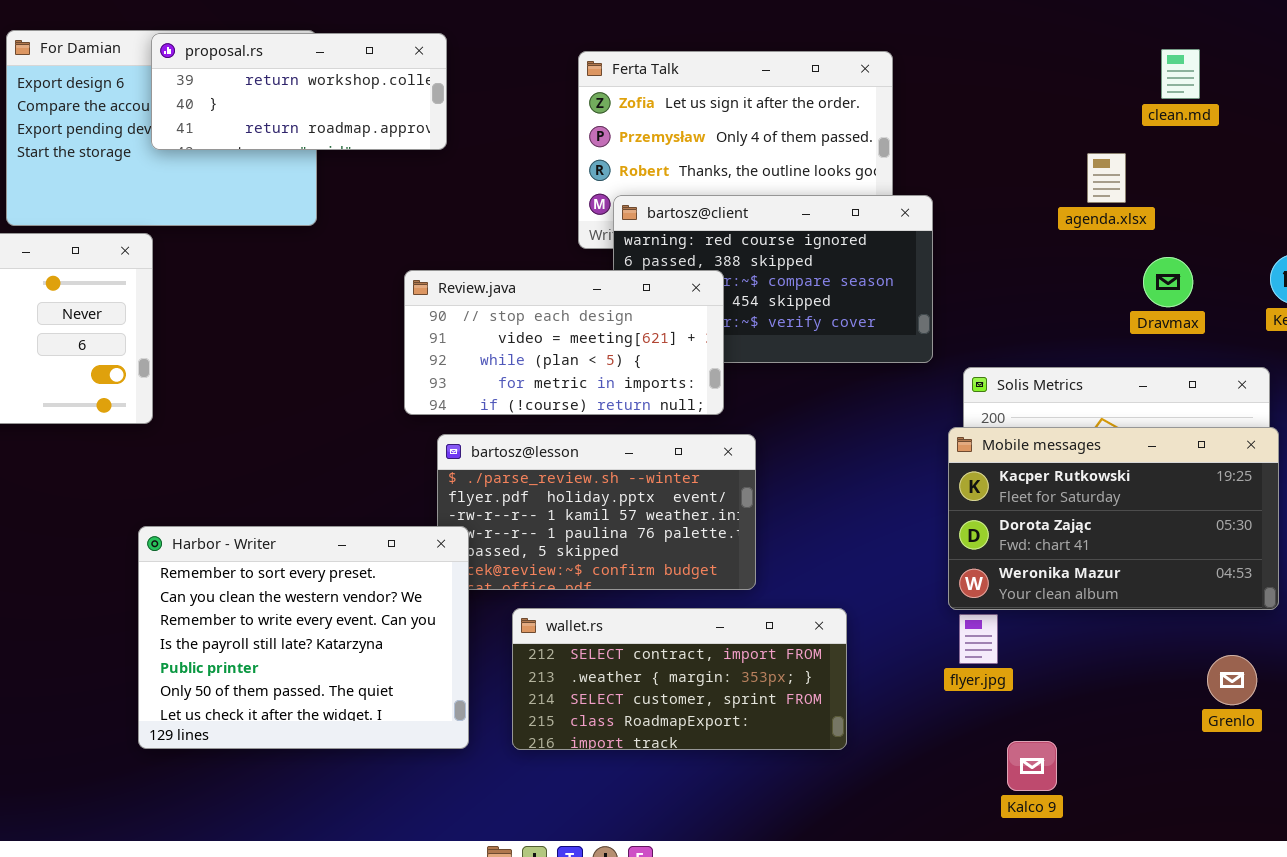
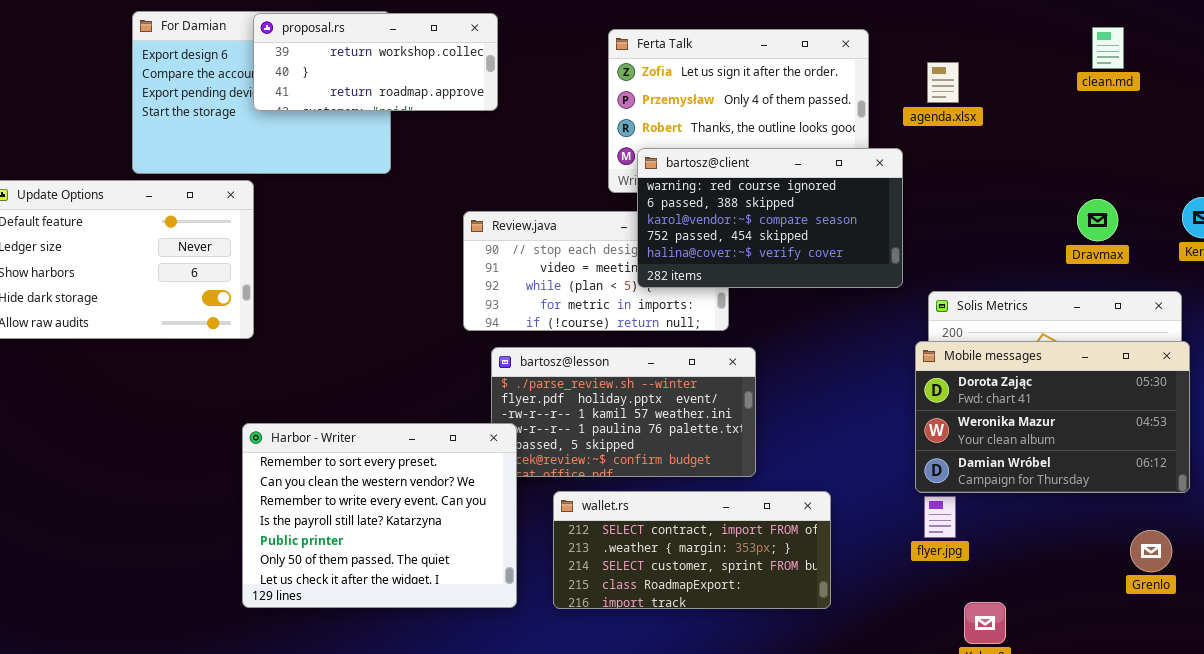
agenda.xlsx: [1087,153,1126,203] -> [927,62,959,103], moved
bartosz@client: [613,195,933,363] -> [637,148,903,288], raised
Mobile messages: [948,427,1279,610] -> [915,341,1190,493], scrolled down 1 row

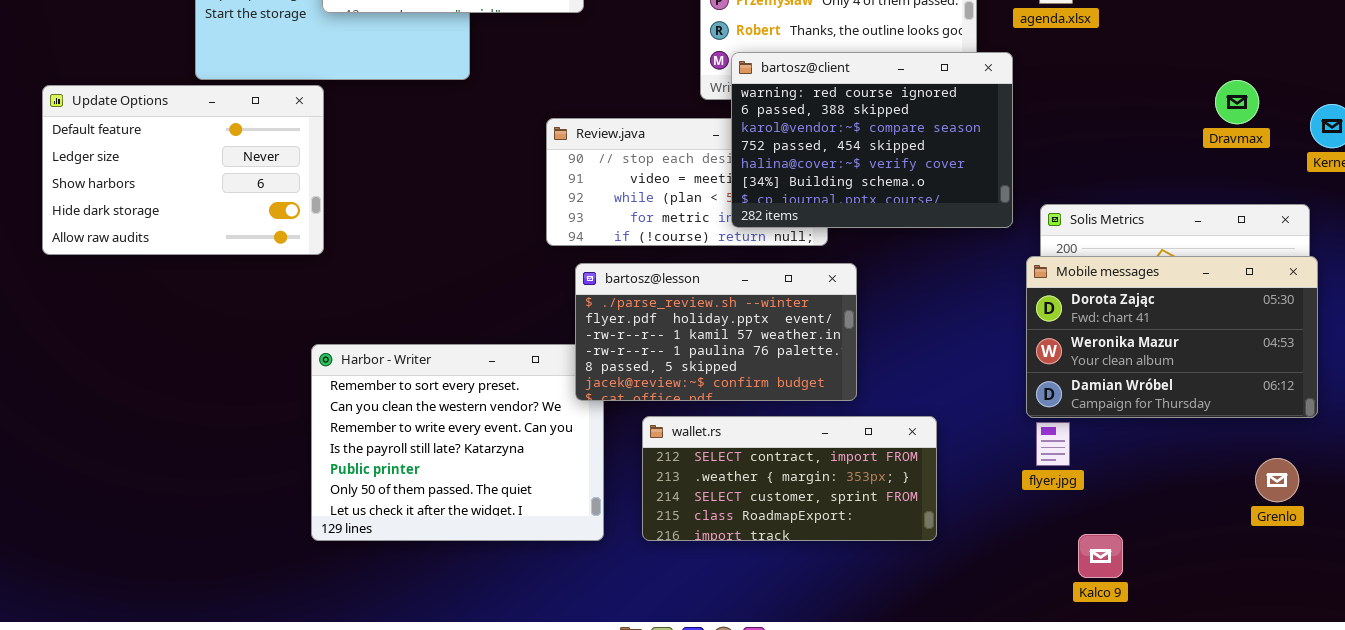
bartosz@client: [637,148,903,288] -> [731,52,1013,228], resized
Dravmax: [1077,199,1118,241] -> [1215,80,1259,124], moved
bartosz@lesson: [491,347,756,477] -> [575,263,857,401], raised

